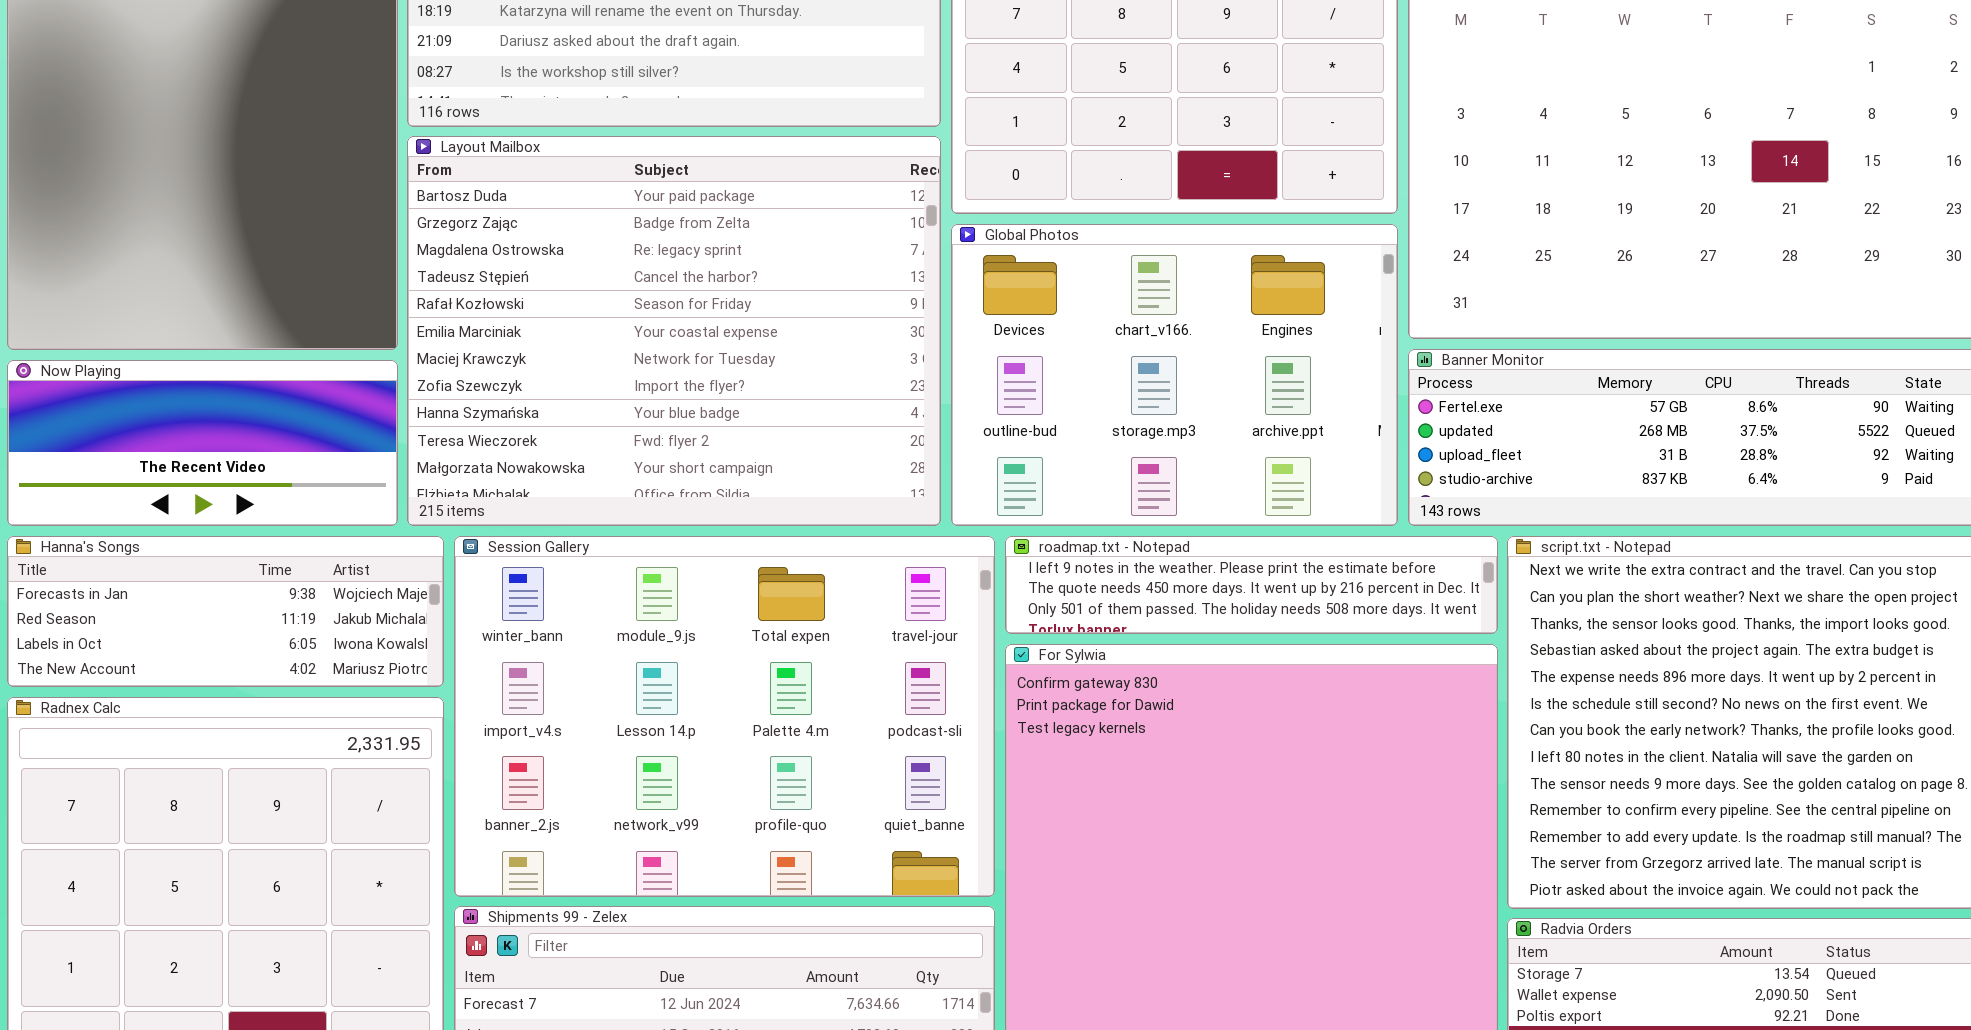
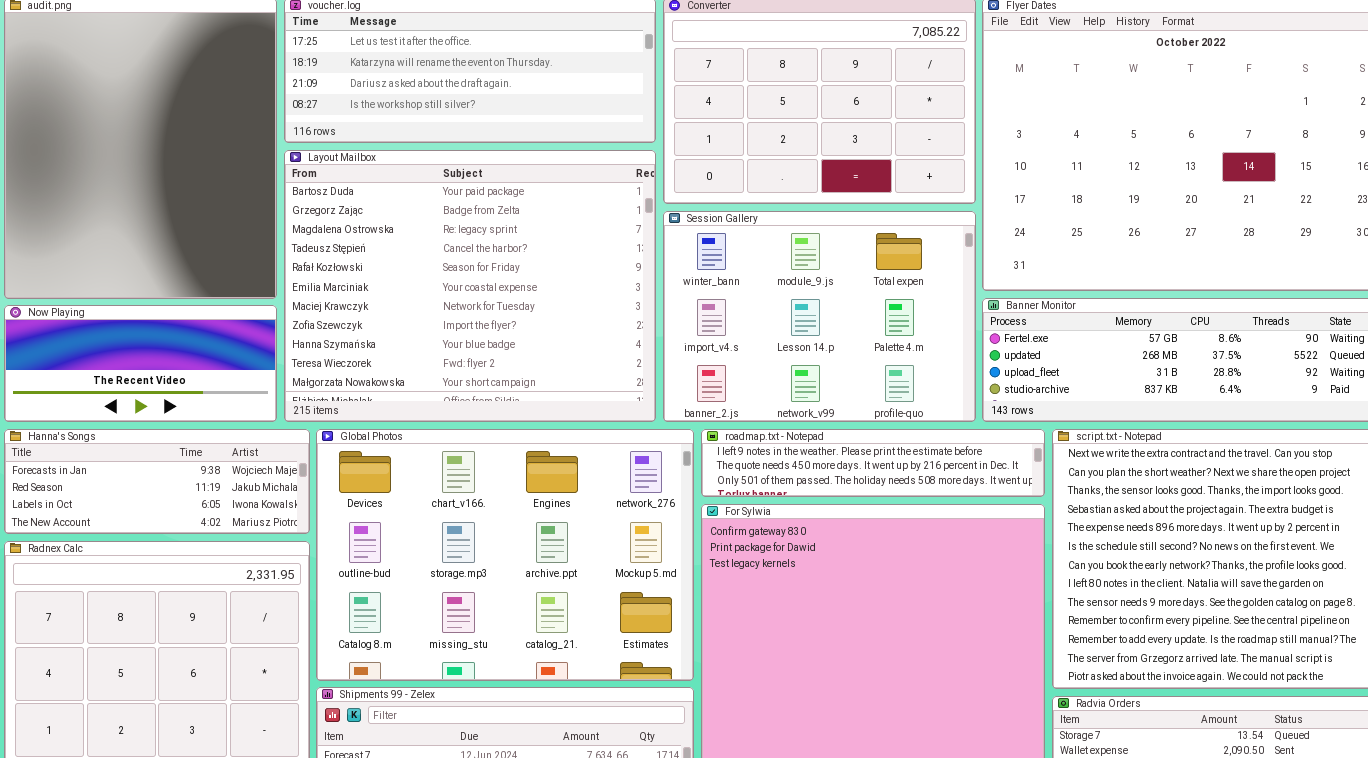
Global Photos: [951,224,1398,526] -> [316,429,694,681], moved, resized
Session Gallery: [454,536,995,897] -> [663,211,976,422], moved, resized

